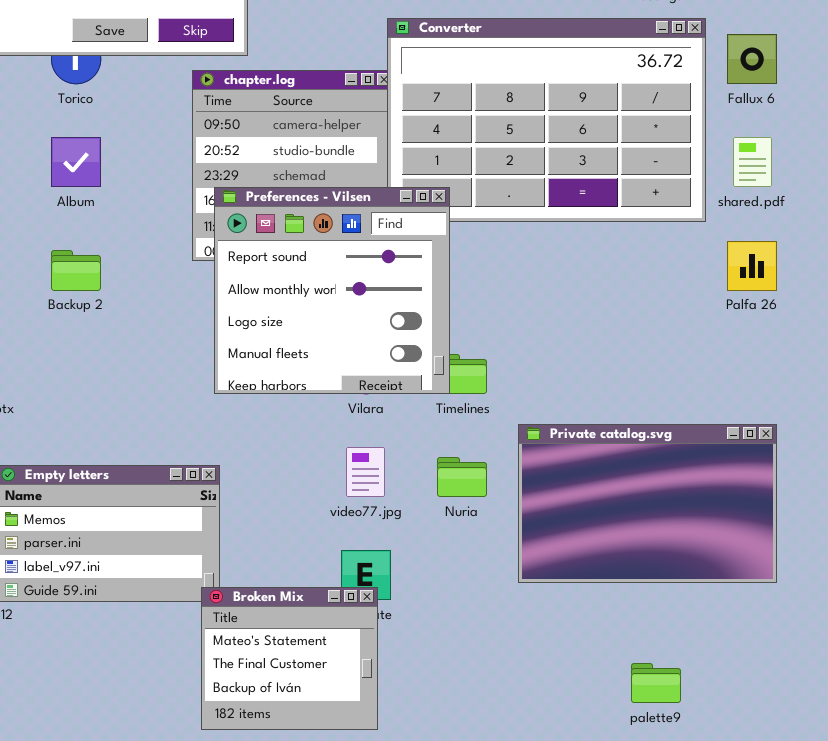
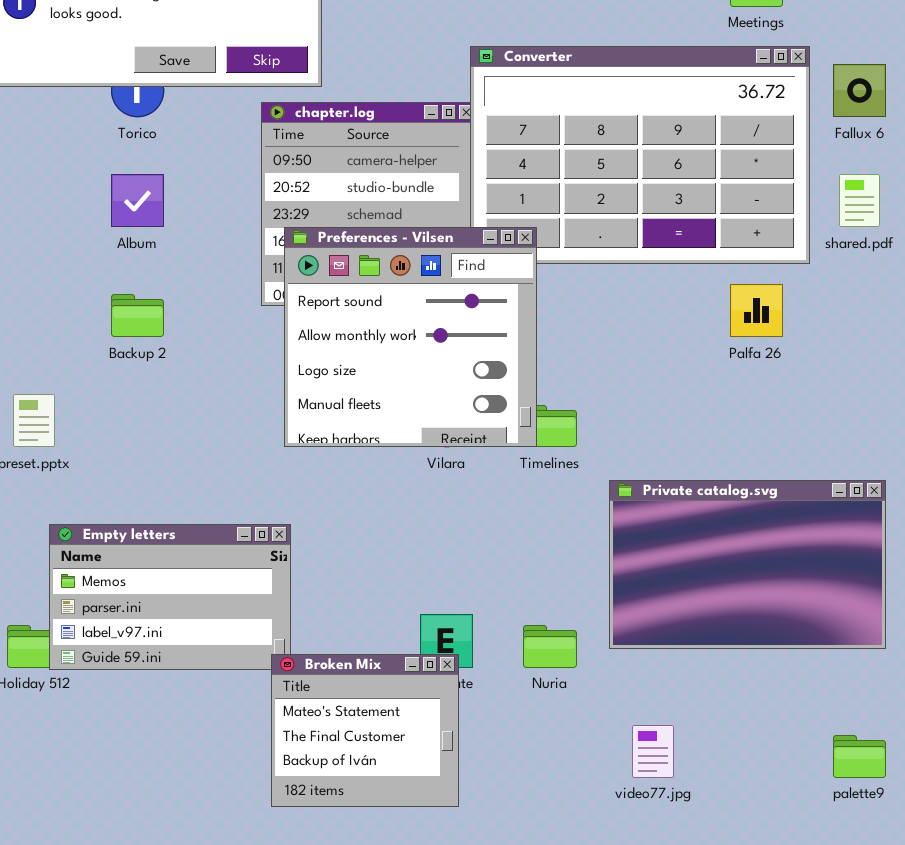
Palfa 26: [727,241,777,291] -> [730,284,783,337], moved
video77.jpg: [346,447,385,497] -> [632,725,674,778], moved
Nuria: [437,457,487,497] -> [523,625,577,668], moved
palette9: [631,663,681,703] -> [833,735,886,778], moved

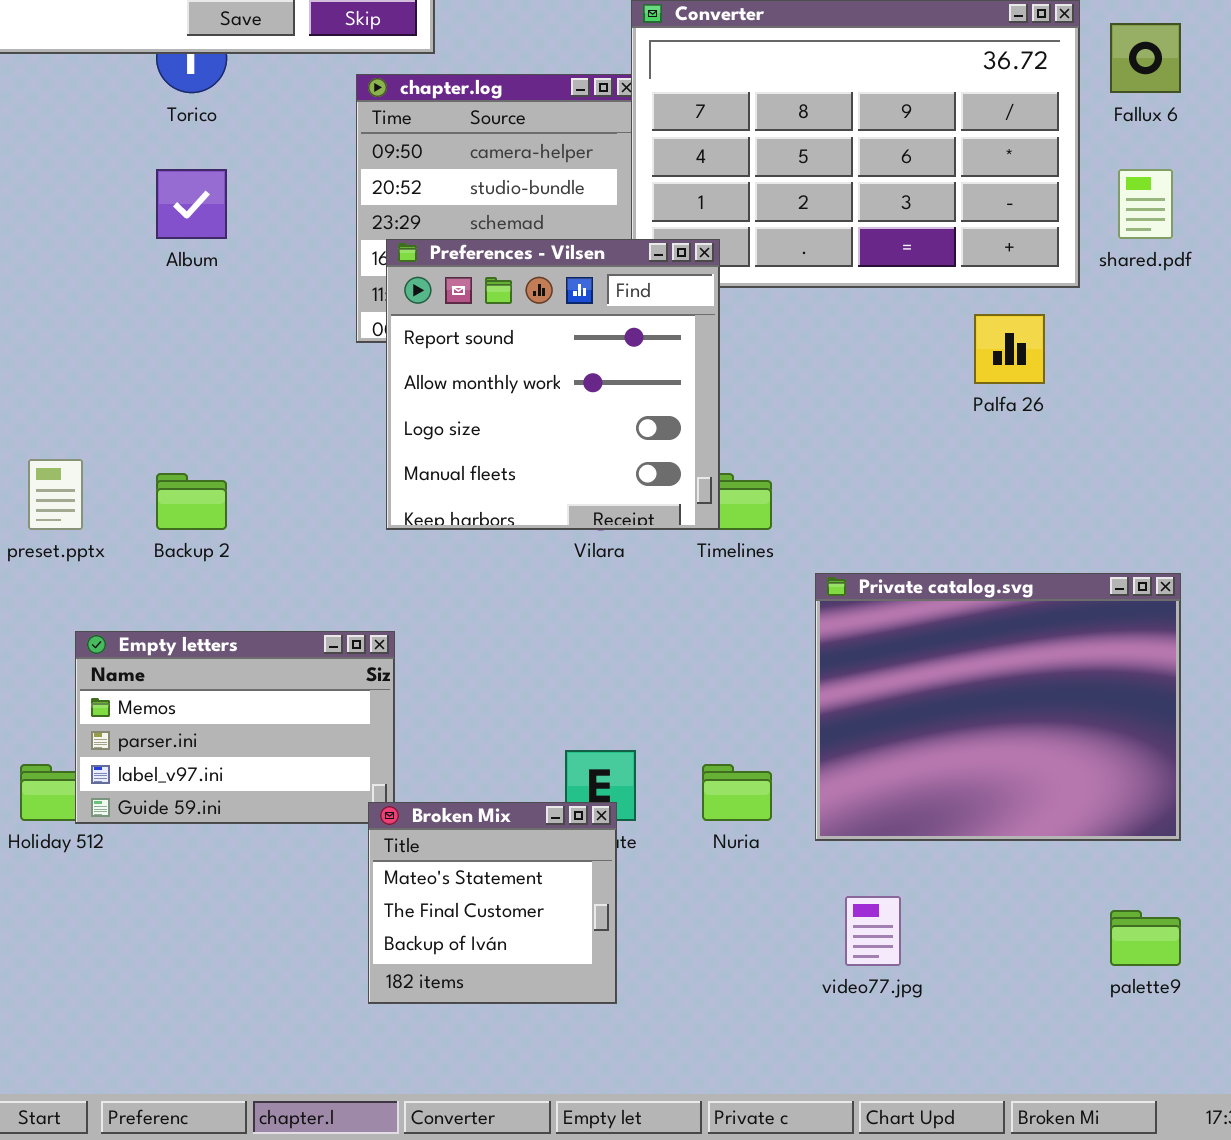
Backup 2: [111,294,164,337] -> [156,473,227,530], moved
Private catalog.svg: [609,480,886,649] -> [815,573,1181,841], resized

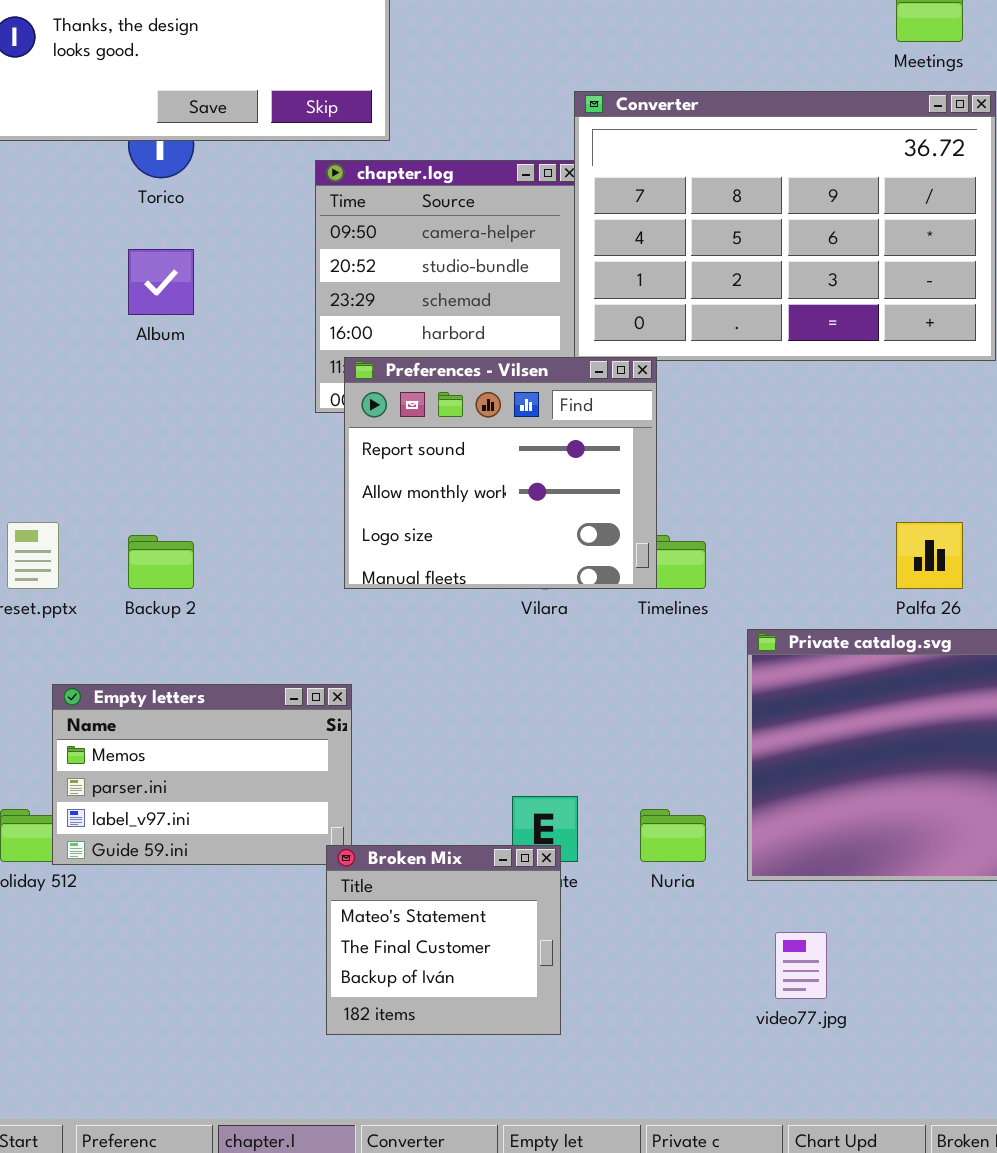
Preferences - Vilsen: [386,239,720,530] -> [344,357,657,589], resized
Palfa 26: [974,314,1045,384] -> [896,522,963,589], moved

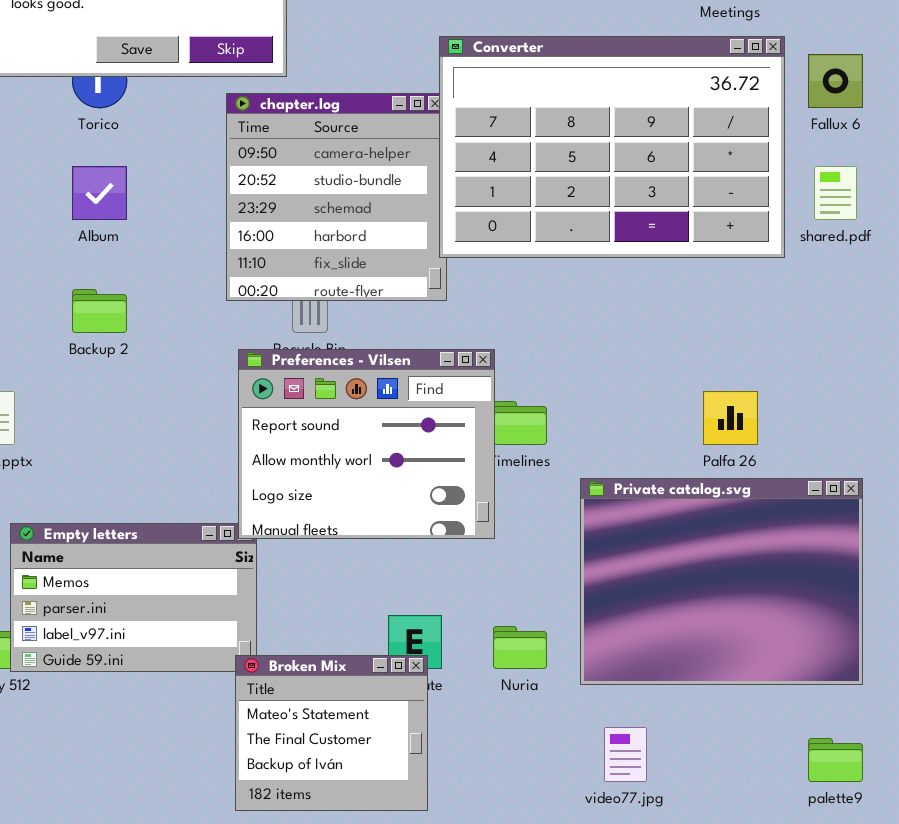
Preferences - Vilsen: [344,357,657,589] -> [238,349,495,539], moved
Backup 2: [128,535,194,589] -> [72,289,127,333], moved

